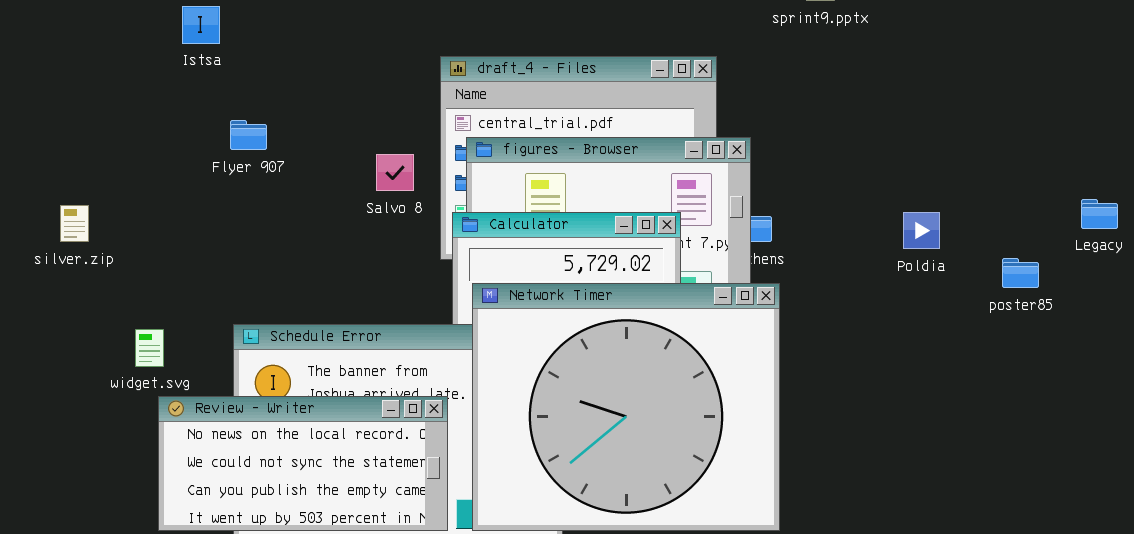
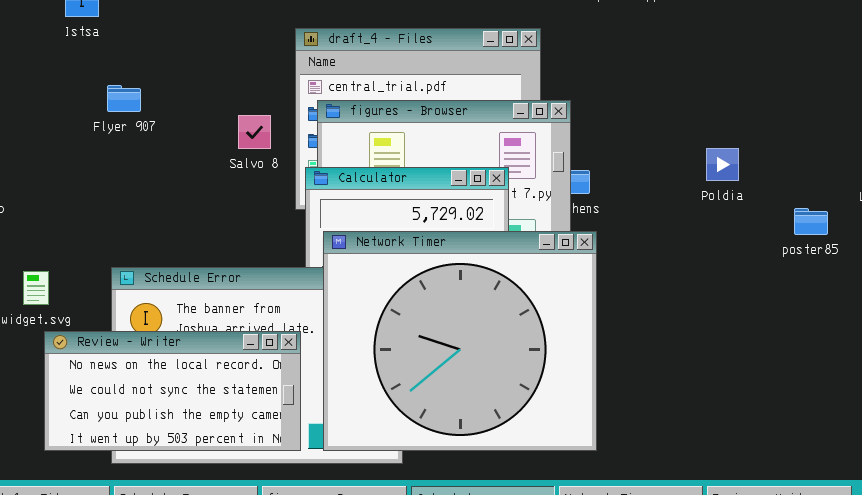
Poldia: [903,212,940,249] -> [706,148,739,181], moved

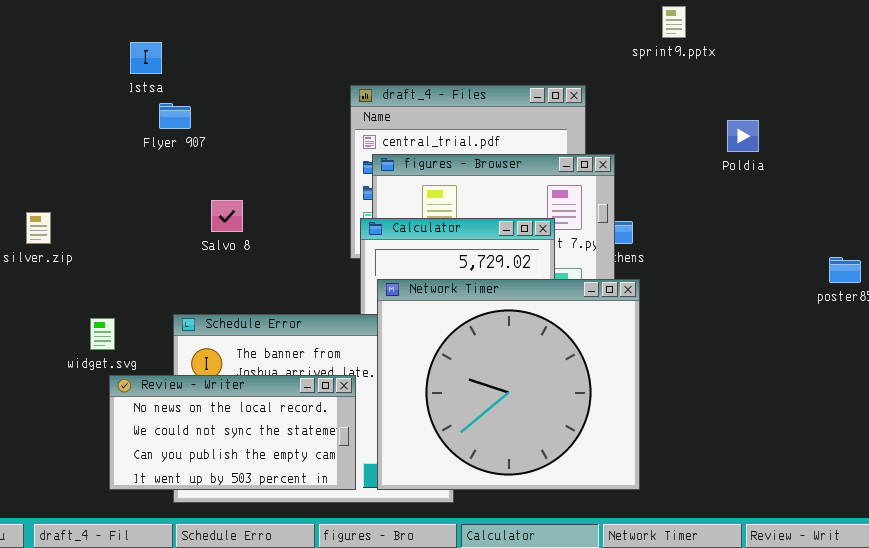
Flyer 907: [107,85,141,112] -> [159,103,191,129], moved
Salvo 8: [238,115,271,149] -> [211,200,243,232], moved
Poldia: [706,148,739,181] -> [727,120,759,152], moved

